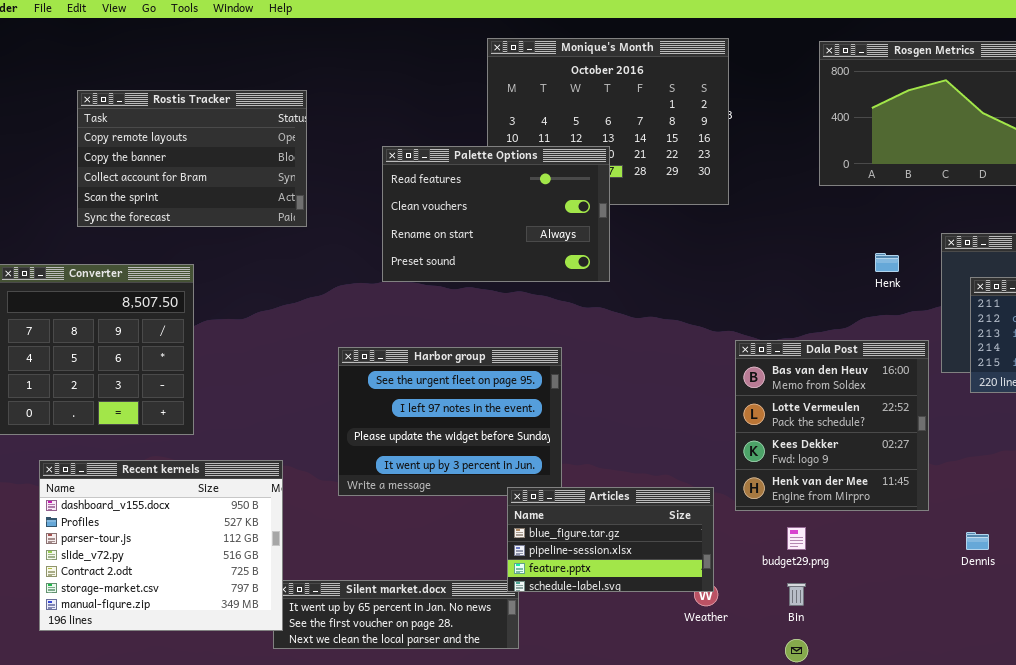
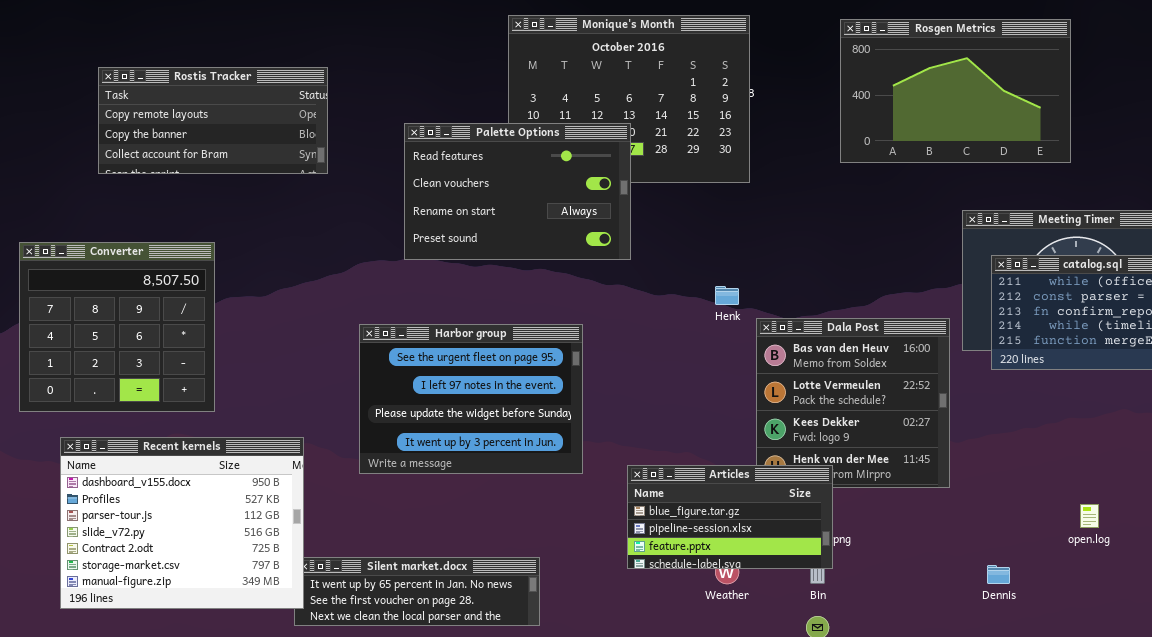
Rostis Tracker: [77,90,307,227] -> [98,67,328,174], resized
Henk: [875,253,899,272] -> [715,286,739,305], moved
Articles: [507,487,714,592] -> [627,465,833,569], moved
Dennis: [966,532,989,550] -> [987,565,1010,584], moved

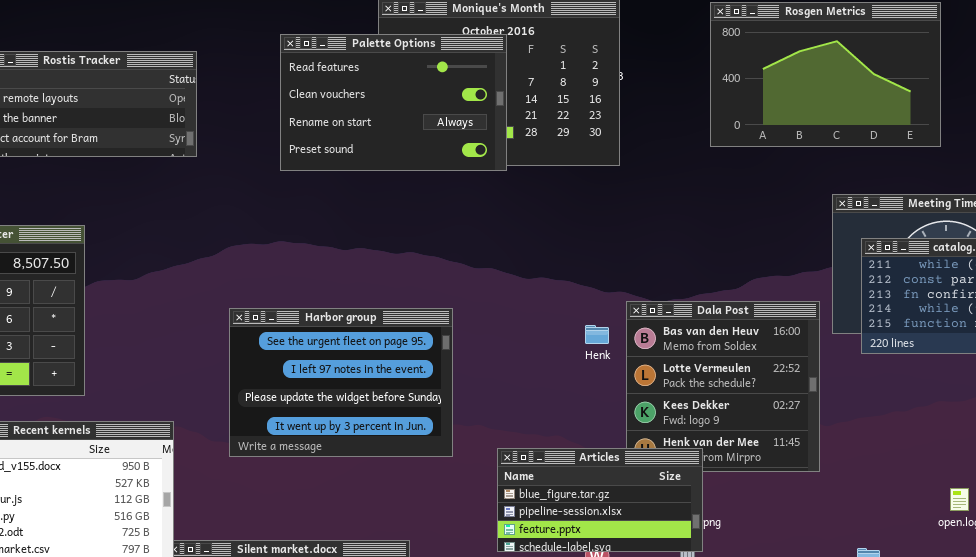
Palette Options: [404,123,631,260] -> [280,34,507,171], moved
Henk: [715,286,739,305] -> [585,325,609,344], moved

